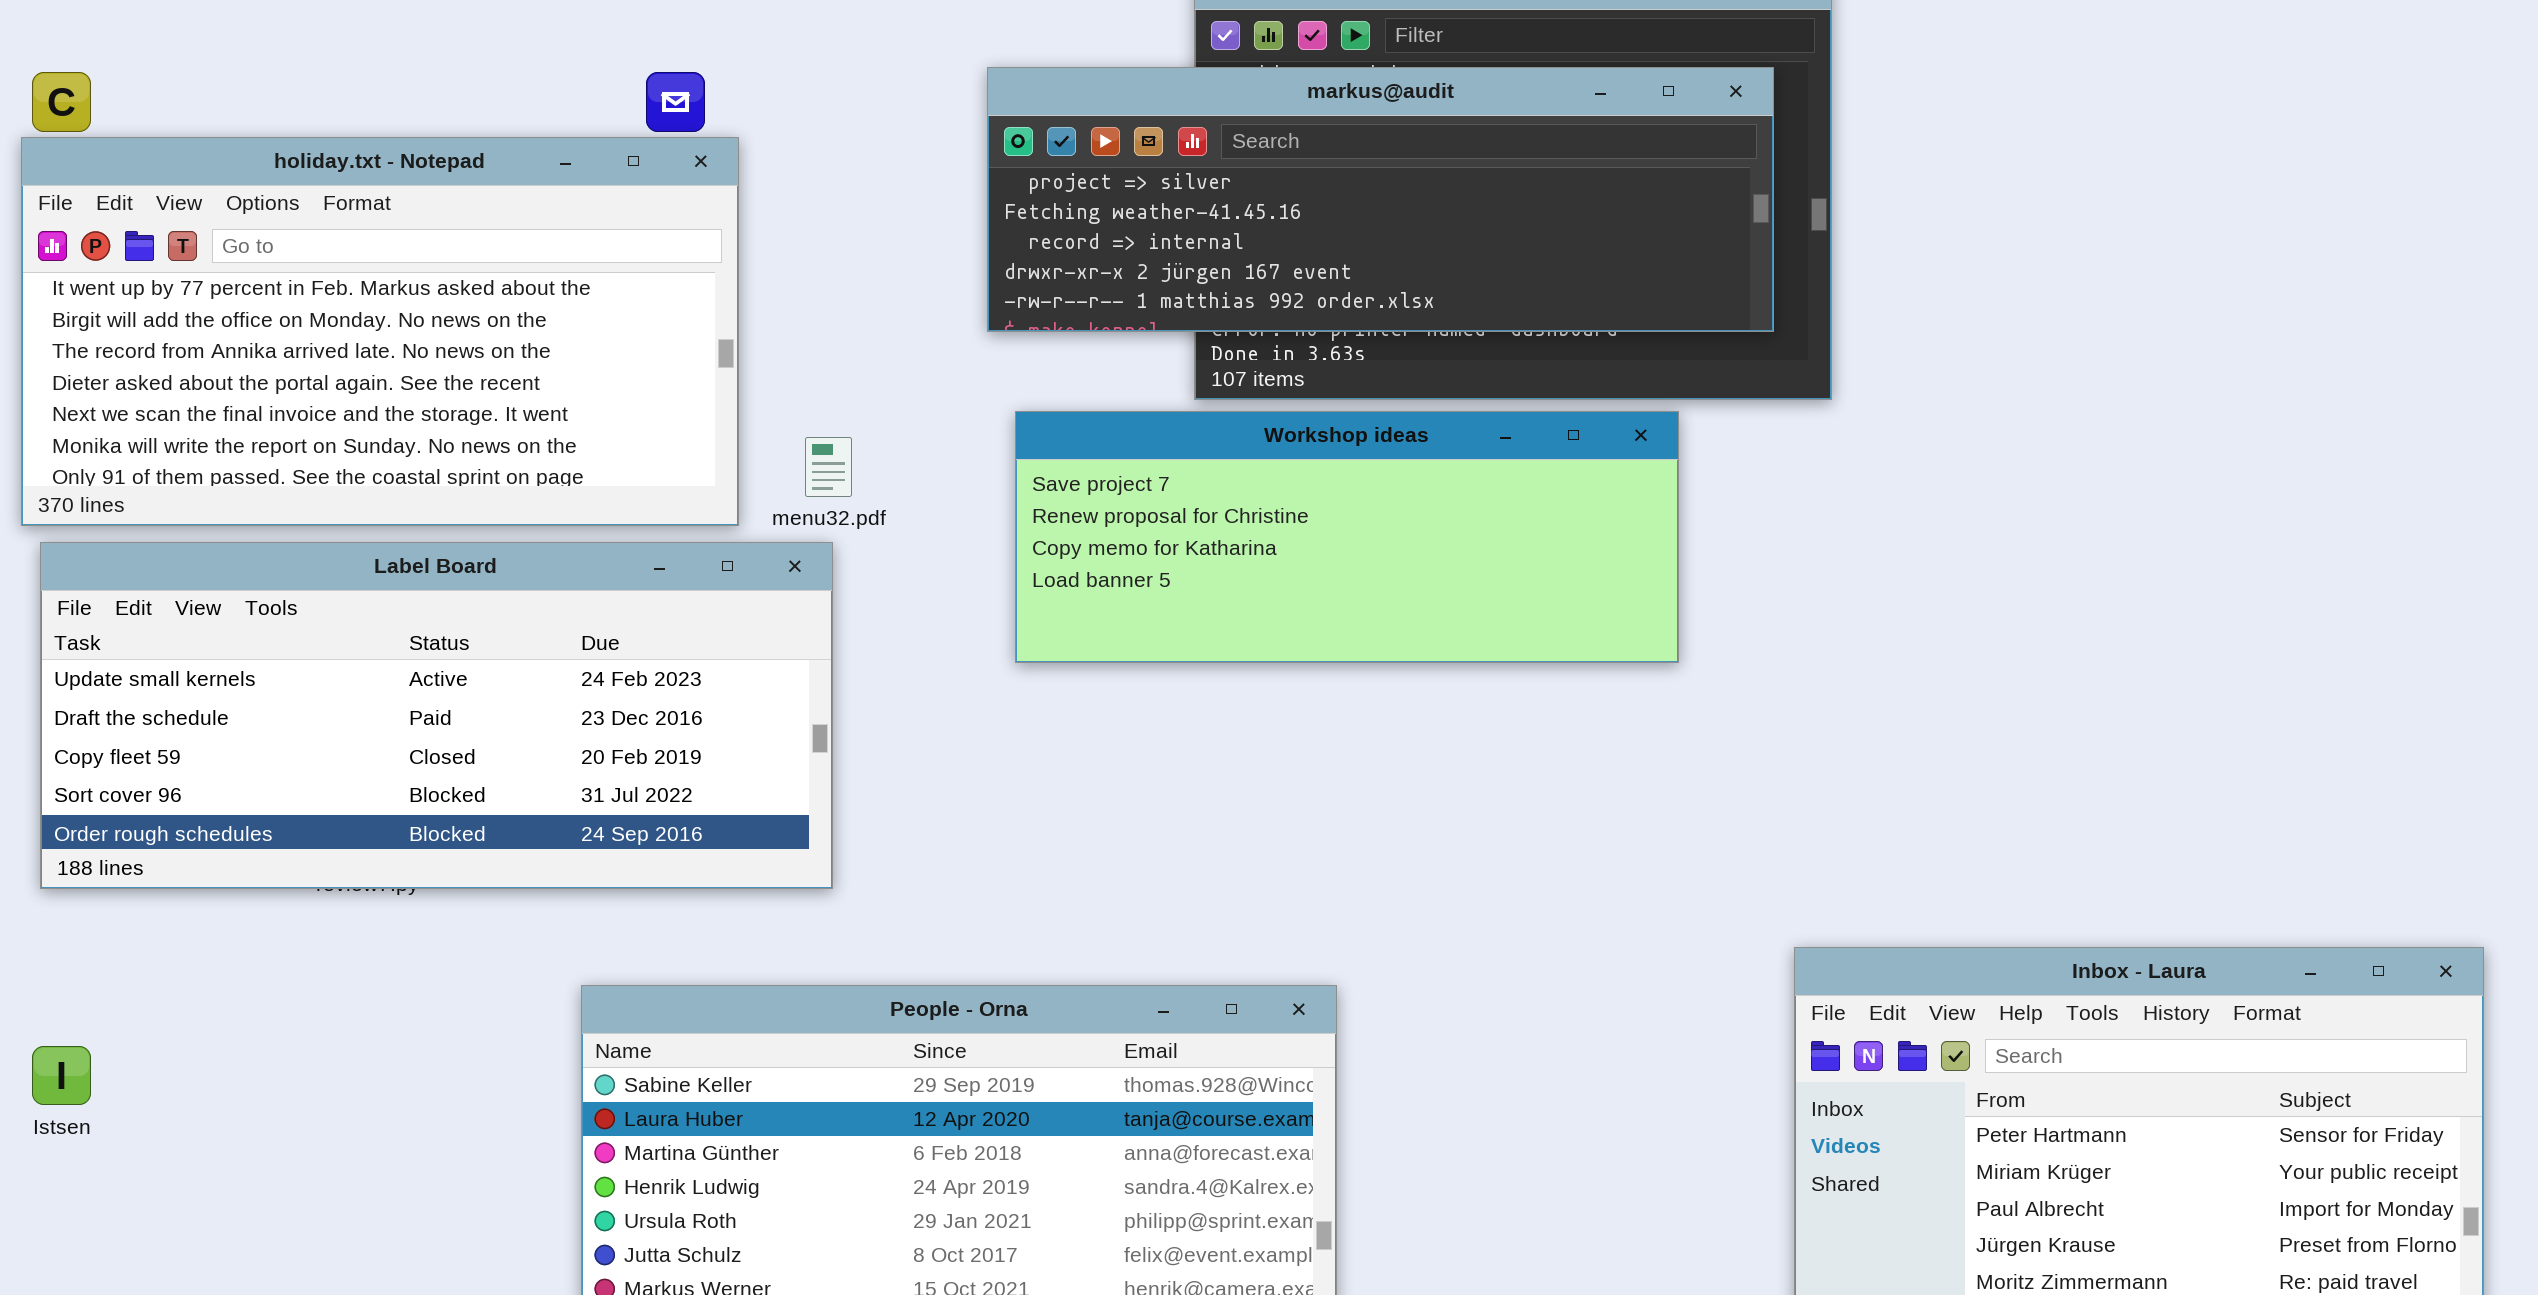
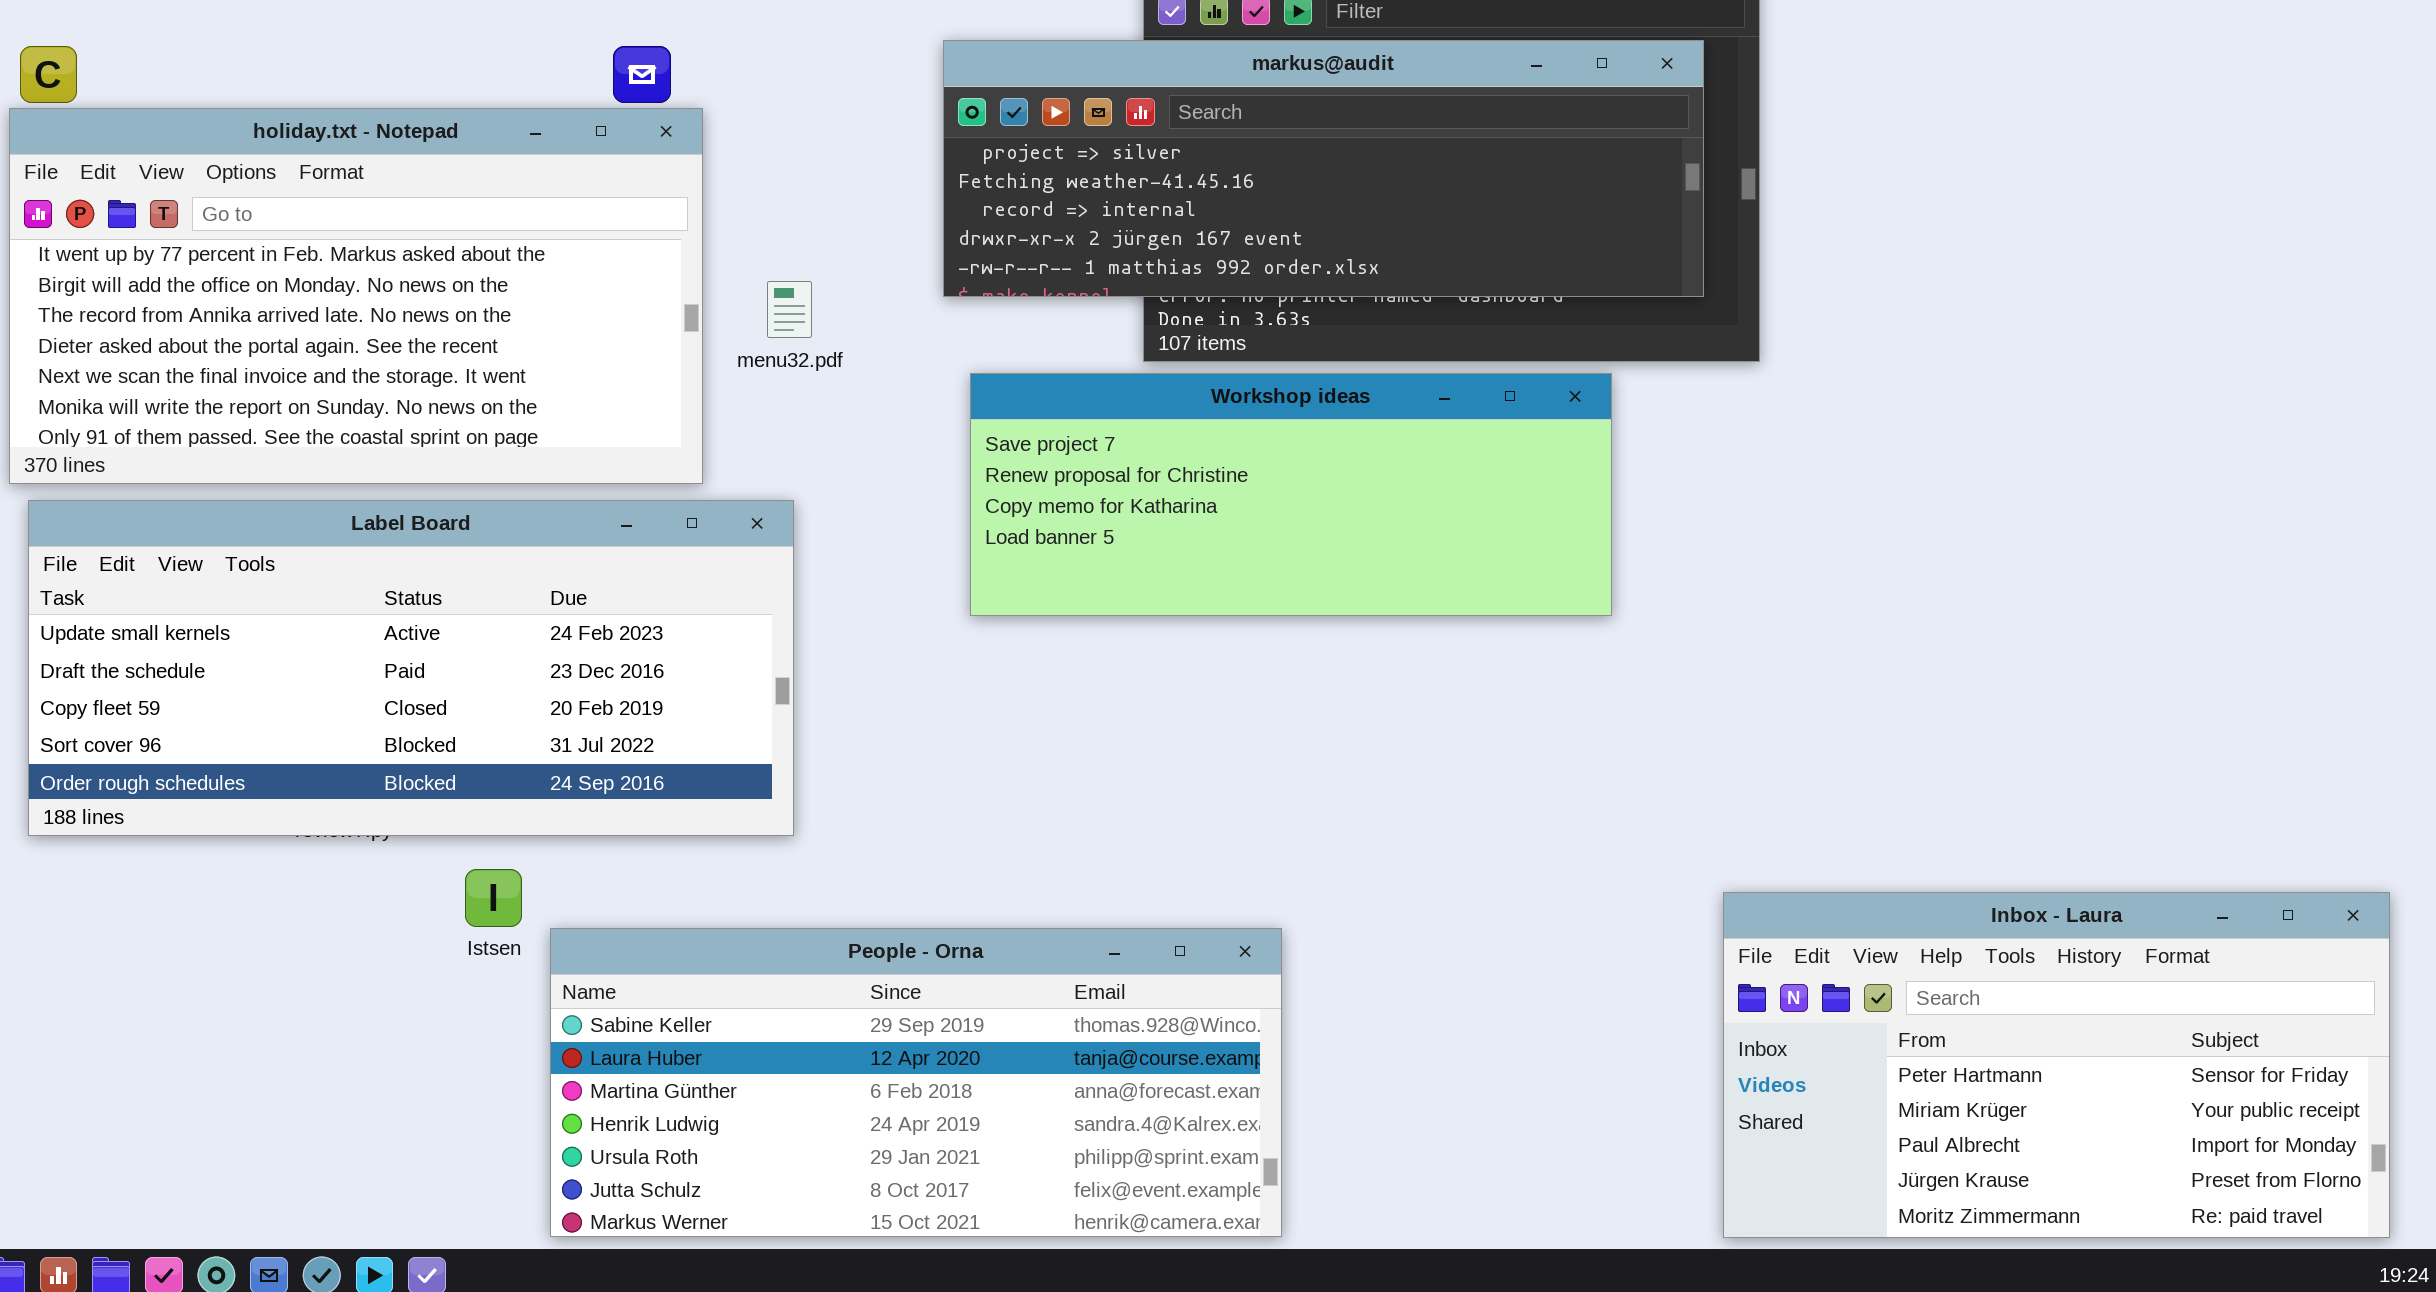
menu32.pdf: [805,437,852,497] -> [767,281,812,338], moved
Istsen: [32,1046,91,1105] -> [465,869,522,927], moved

